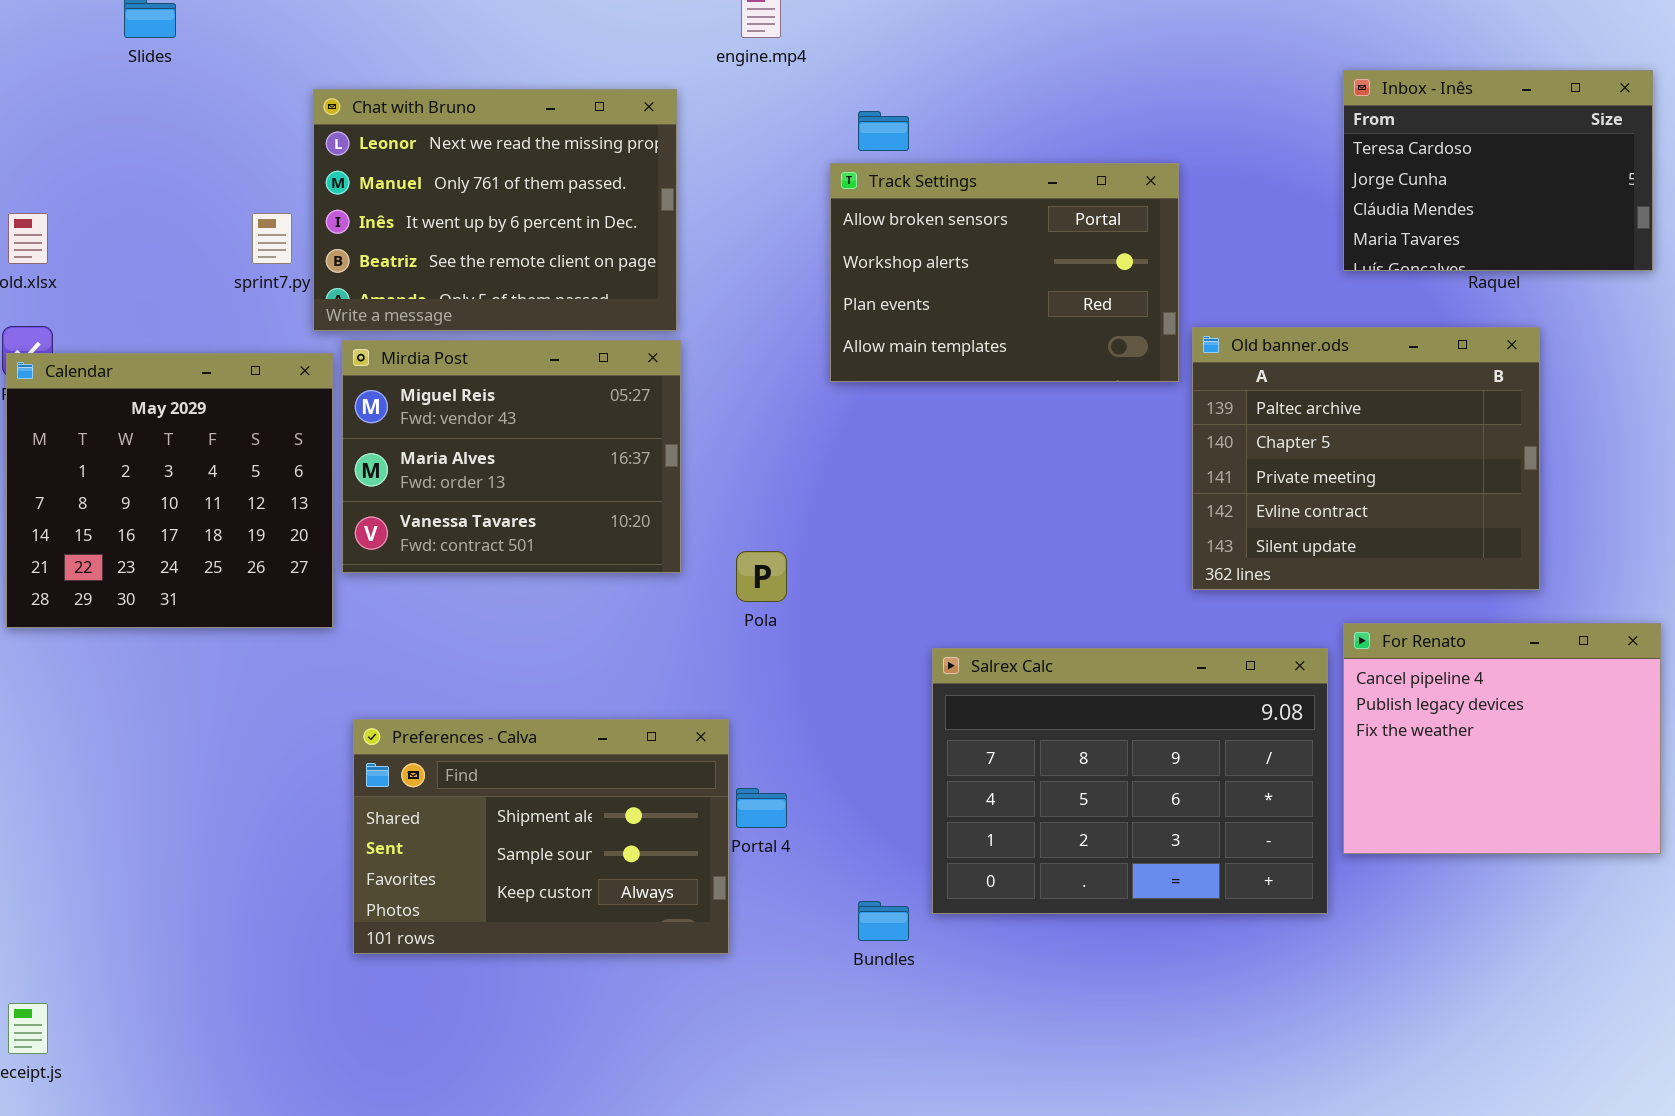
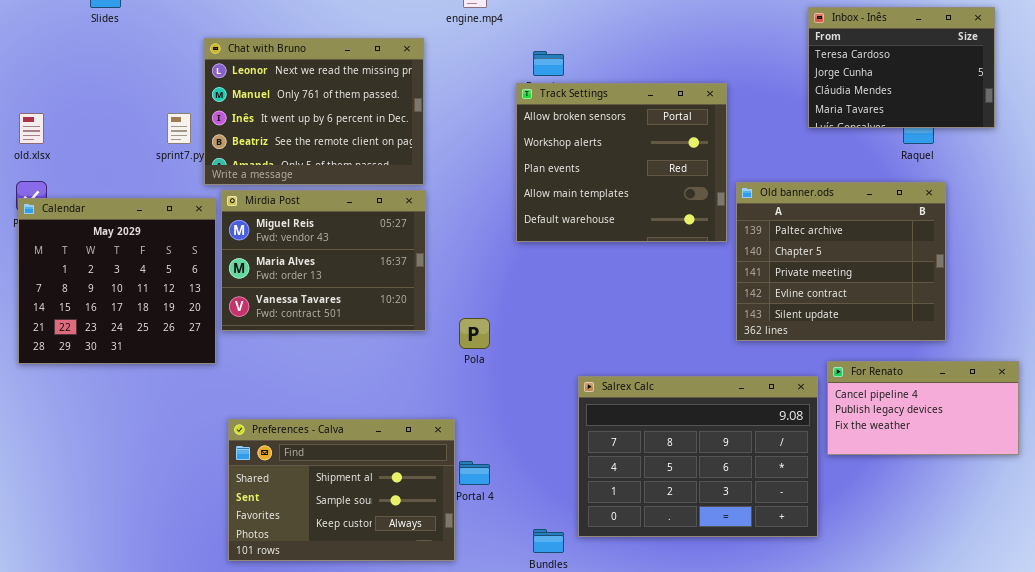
Inbox - Inês: [1343,70,1653,271] -> [808,7,995,128], moved
Track Settings: [830,163,1179,382] -> [516,83,727,242], resized
For Renato: [1343,623,1661,854] -> [827,361,1019,455], resized

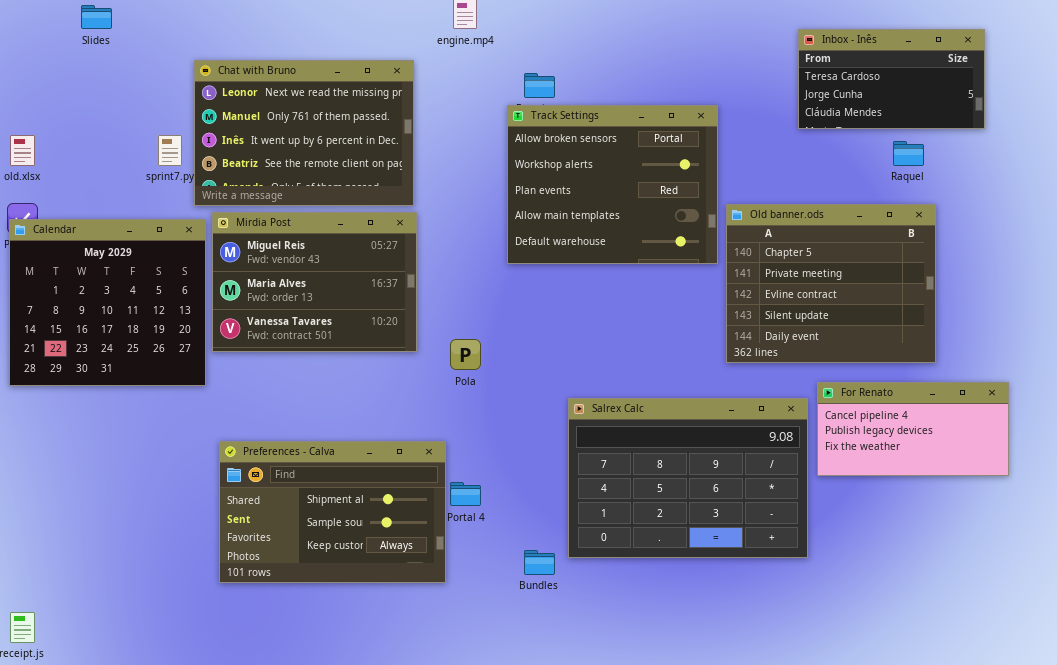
Inbox - Inês: [808,7,995,128] -> [798,29,985,129], resized
Old banner.ods: [736,182,946,341] -> [726,204,936,363], scrolled down 1 row

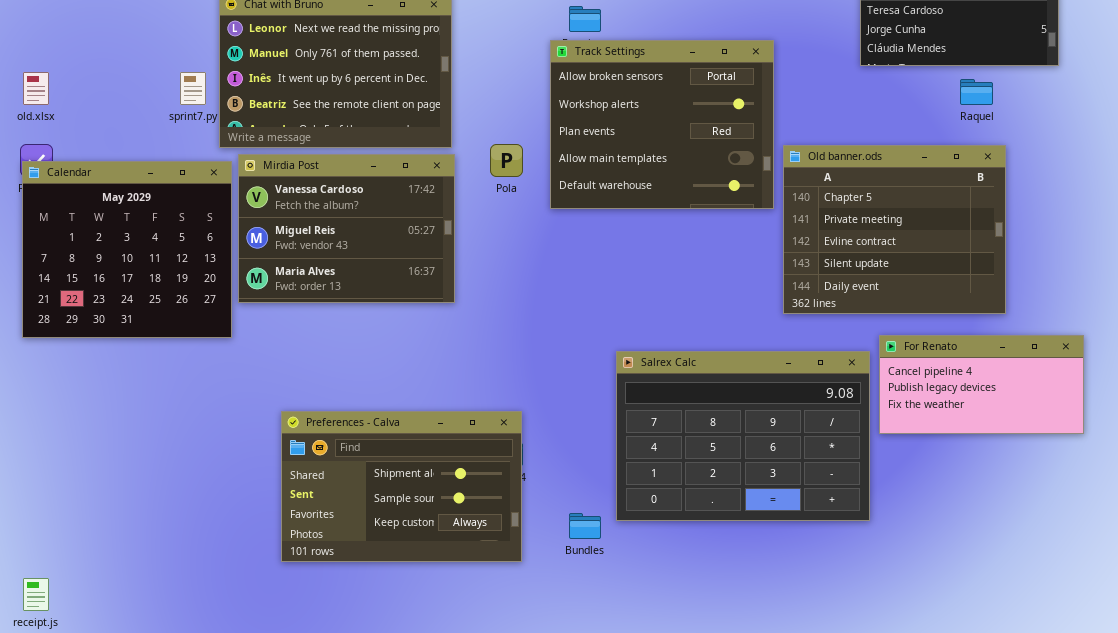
Mirdia Post: [212,212,417,352] -> [238,154,455,303], scrolled up 1 row
Pola: [450,339,481,370] -> [490,144,523,177], moved
Preferences - Calva: [219,441,446,583] -> [281,411,522,562], moved

